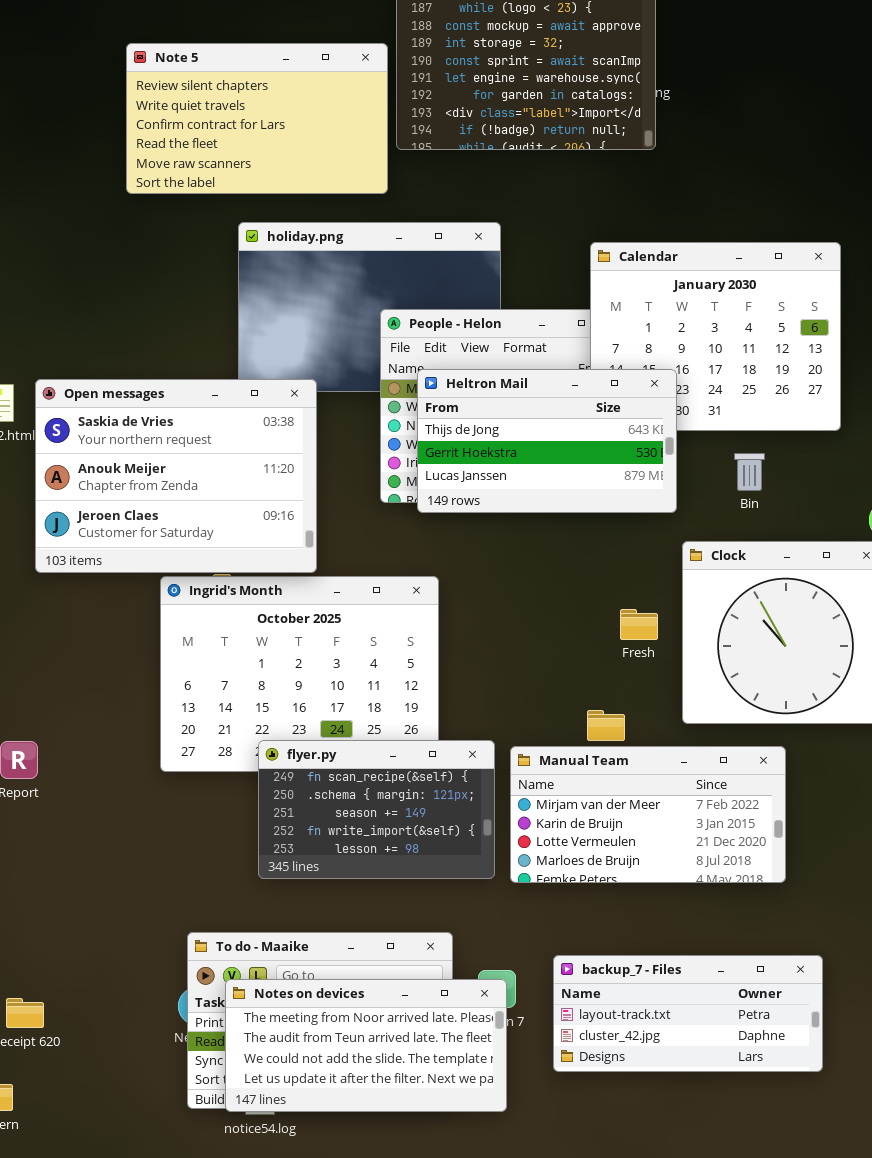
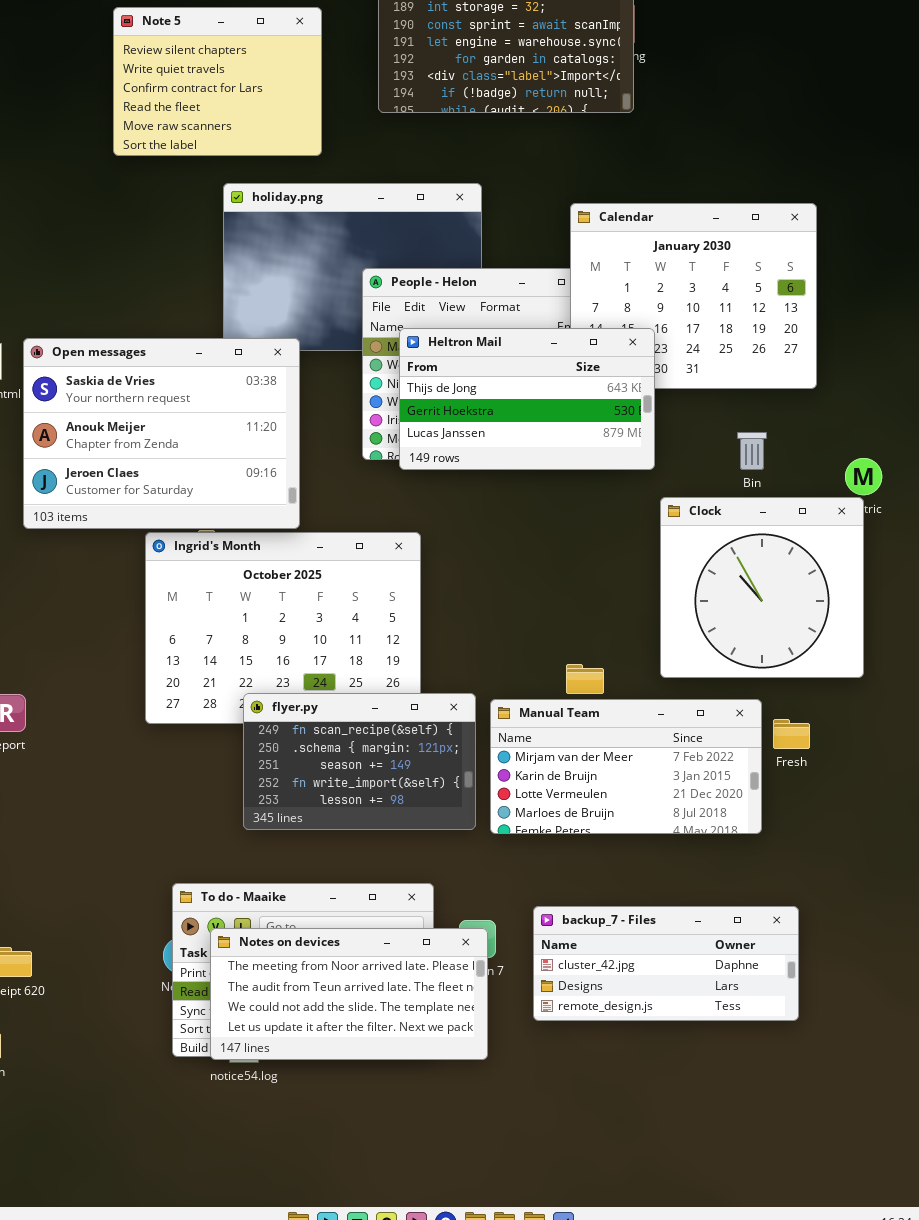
Note 5: [126,43,388,194] -> [113,7,322,156], resized
Bin: [734,453,765,491] -> [737,432,767,470], moved
Fresh: [620,609,658,640] -> [773,719,810,749], moved
backup_7 - Files: [553,955,823,1072] -> [533,906,799,1021], scrolled down 1 row

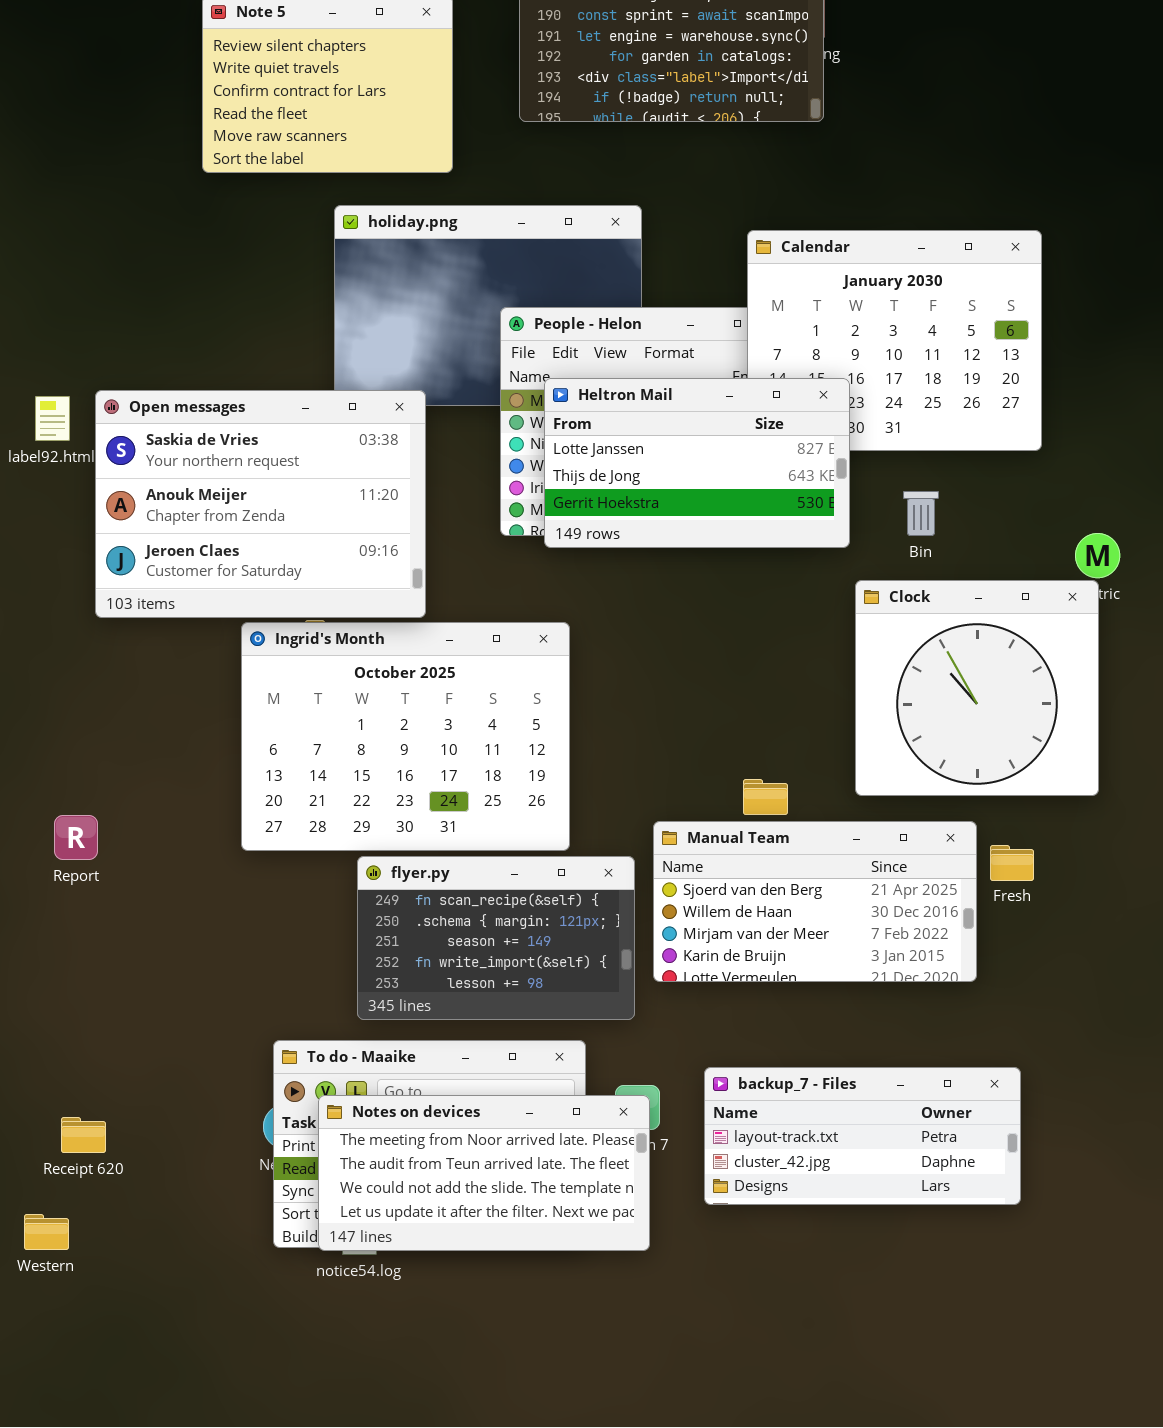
Heltron Mail: [399,328,655,470] -> [544,378,850,548], scrolled up 1 row
Bin: [737,432,767,470] -> [903,491,939,536], moved
flyer.py: [243,693,476,830] -> [357,856,635,1020], moved
Manual Team: [490,699,762,834] -> [653,821,977,982], scrolled up 2 rows
backup_7 - Files: [533,906,799,1021] -> [704,1067,1021,1205], scrolled up 1 row

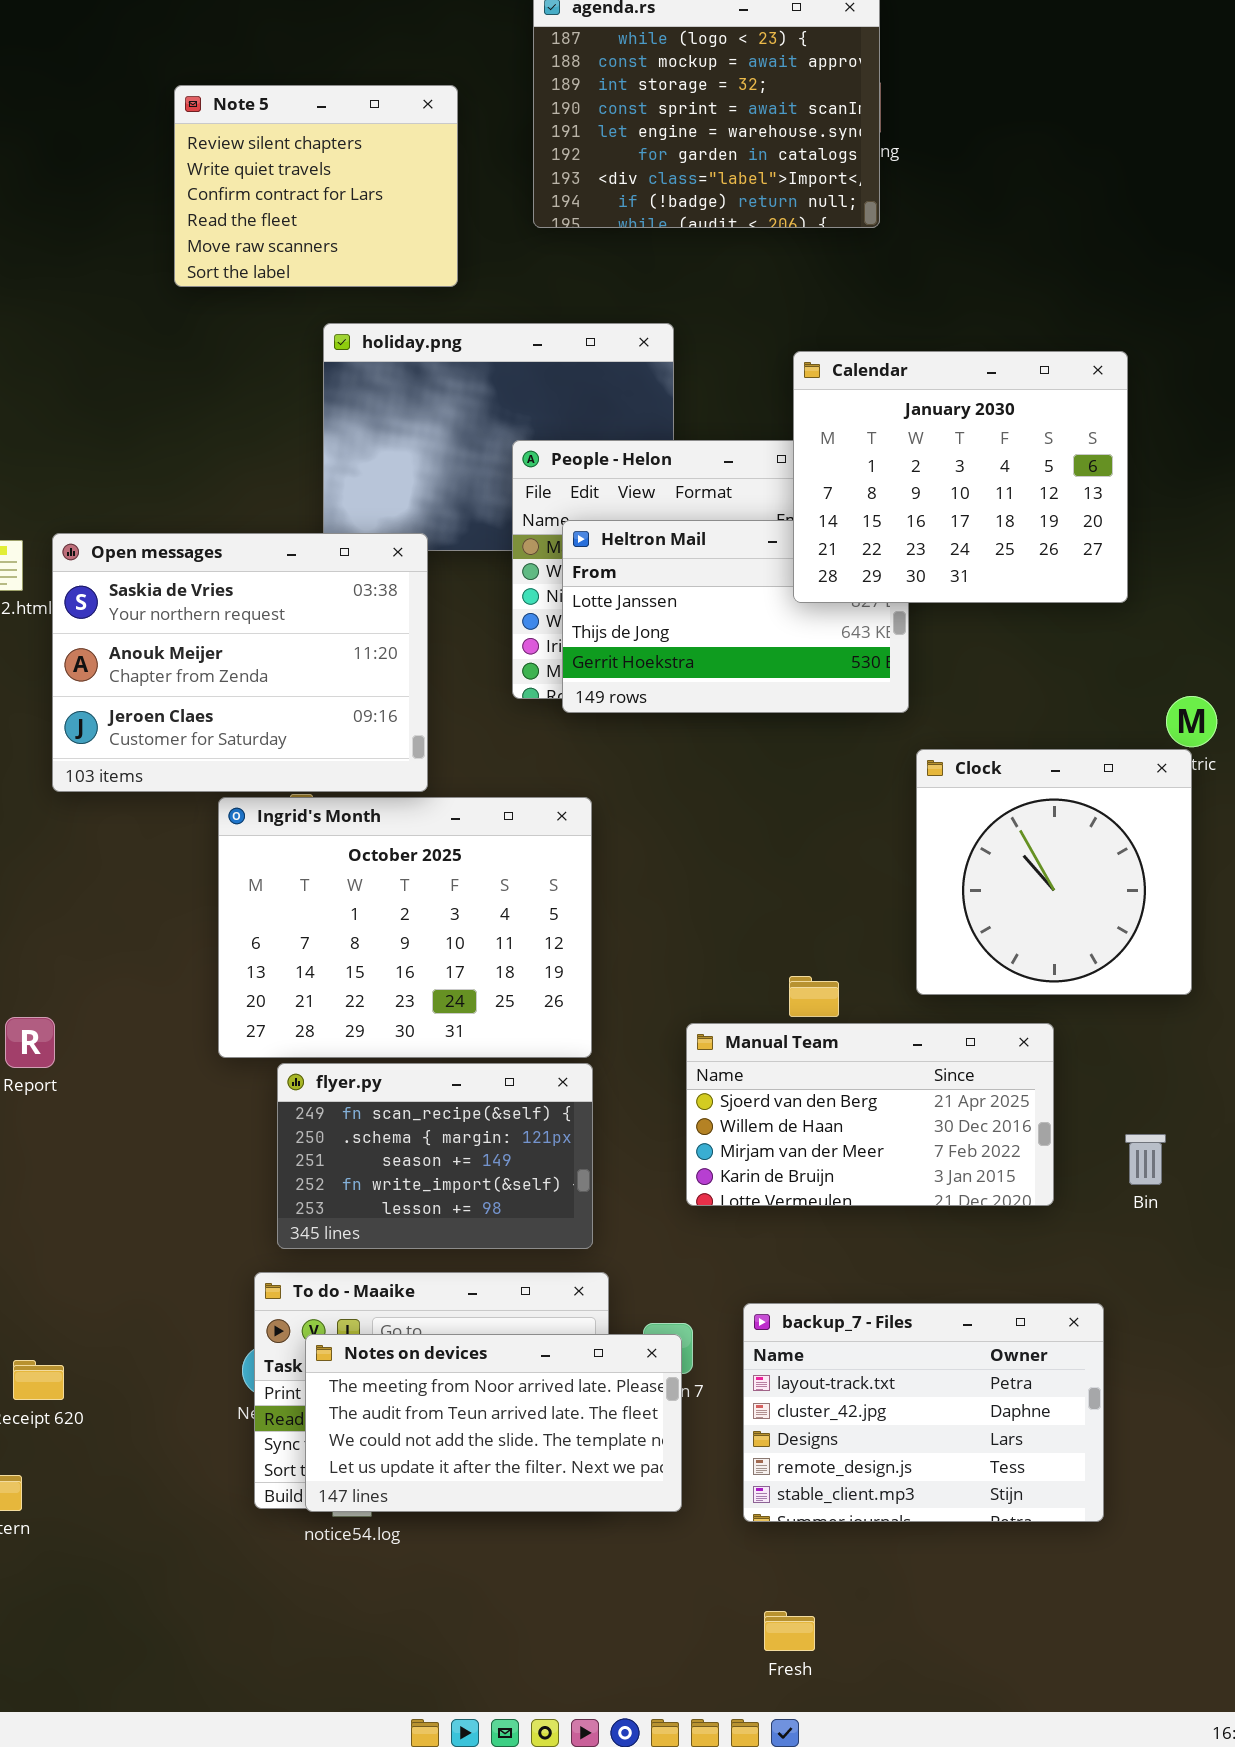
Calendar: [747,230,1042,451] -> [793,351,1128,603], raised
Bin: [903,491,939,536] -> [1125,1134,1166,1185], moved
Fresh: [990,845,1034,881] -> [764,1611,815,1651], moved
flyer.py: [357,856,635,1020] -> [277,1063,593,1249], moved
backup_7 - Files: [704,1067,1021,1205] -> [743,1303,1104,1522], resized

